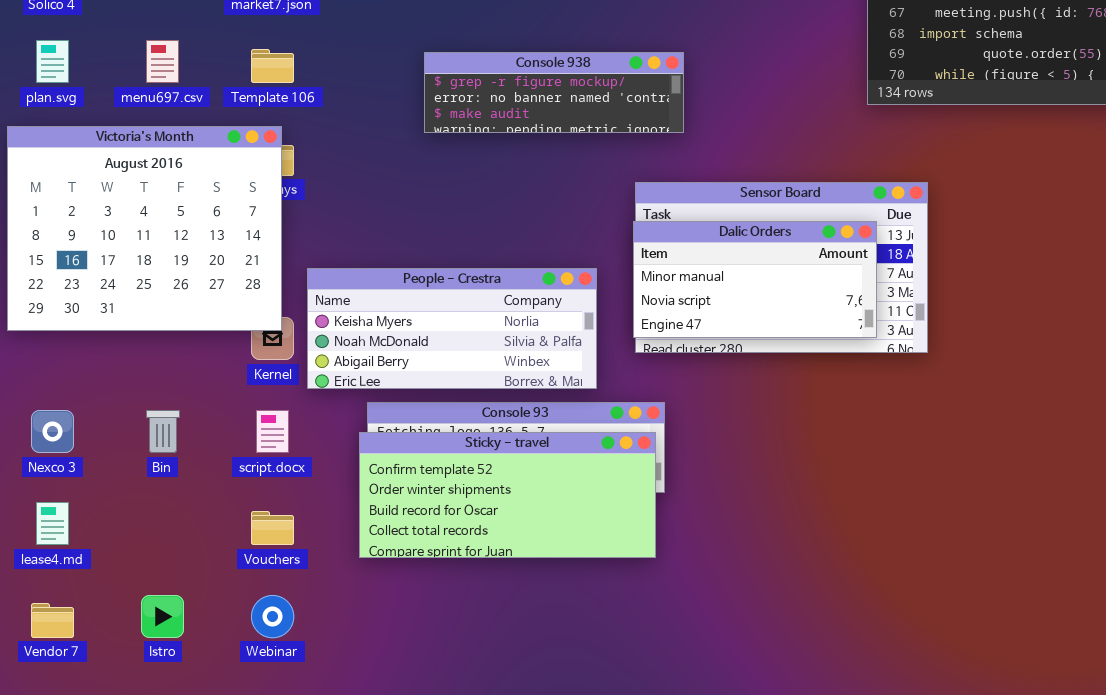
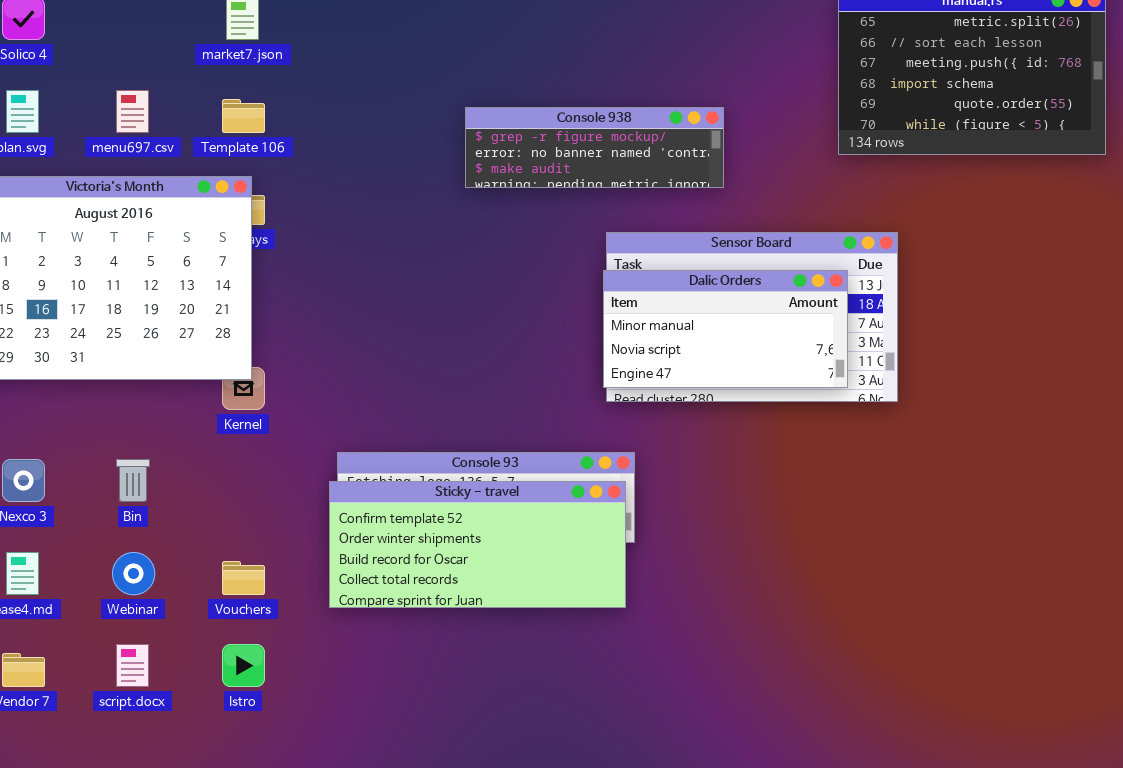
Console 938: [424,52,684,133] -> [465,107,724,188], moved
People - Crestra: [307,268,597,389] -> none, closed
script.docx: [256,410,289,453] -> [116,644,149,687], moved
Istro: [141,595,184,638] -> [222,644,265,687], moved
Webinar: [251,595,294,638] -> [112,552,155,595], moved

